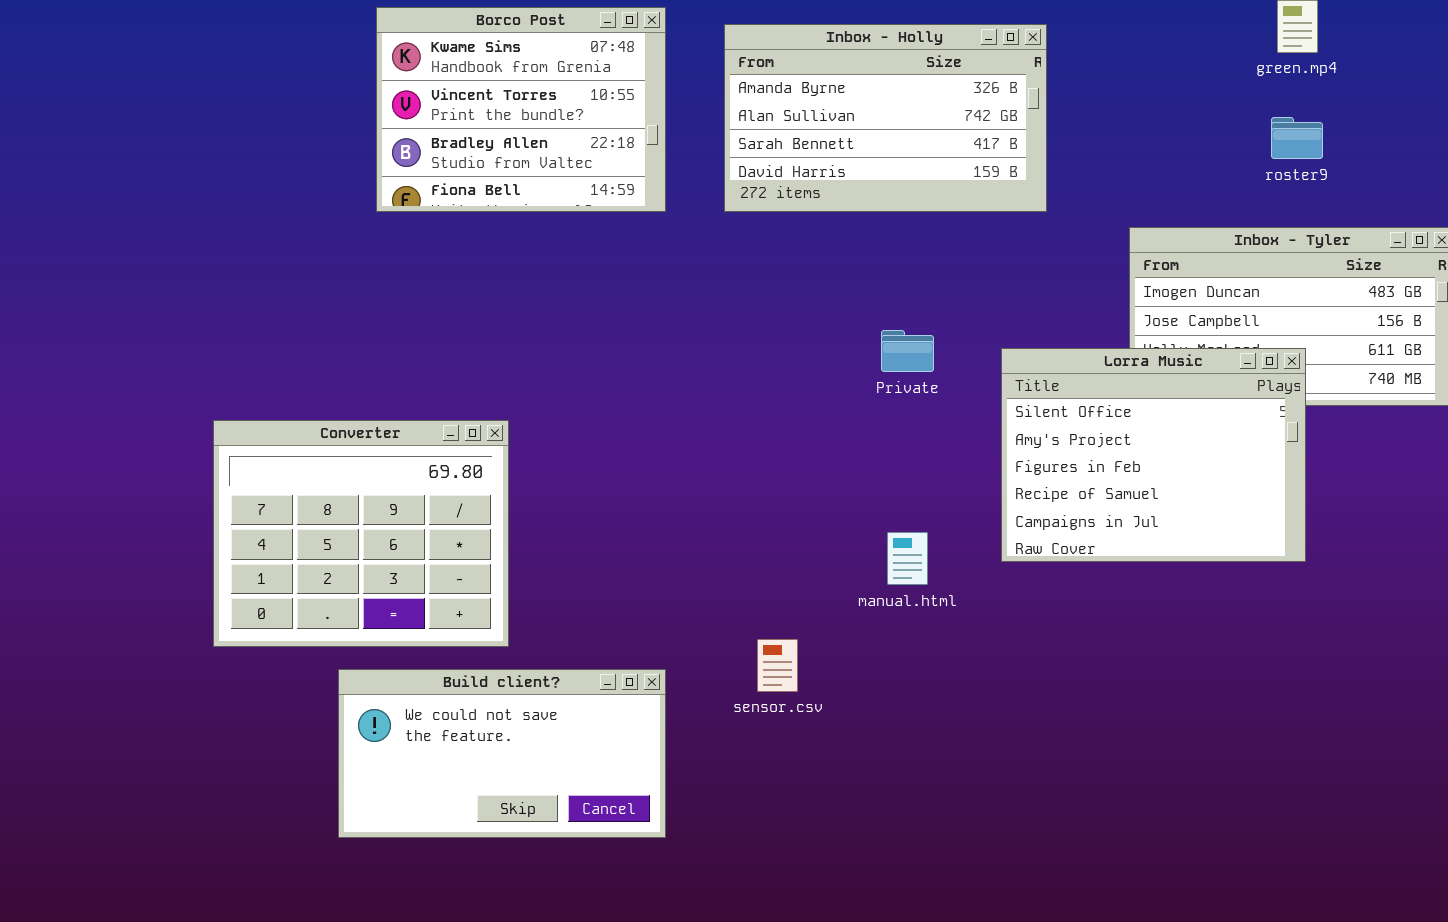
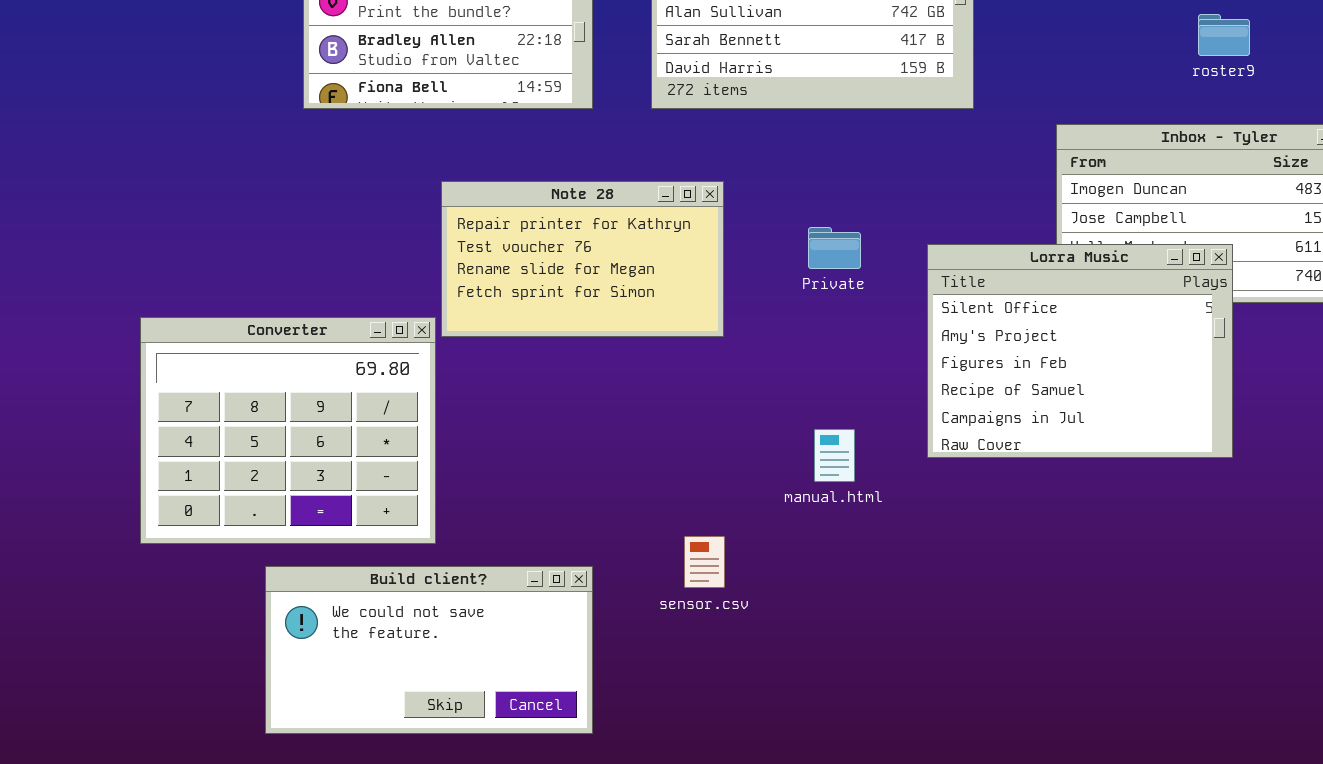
Note 28: none -> [441,181,724,337], opened

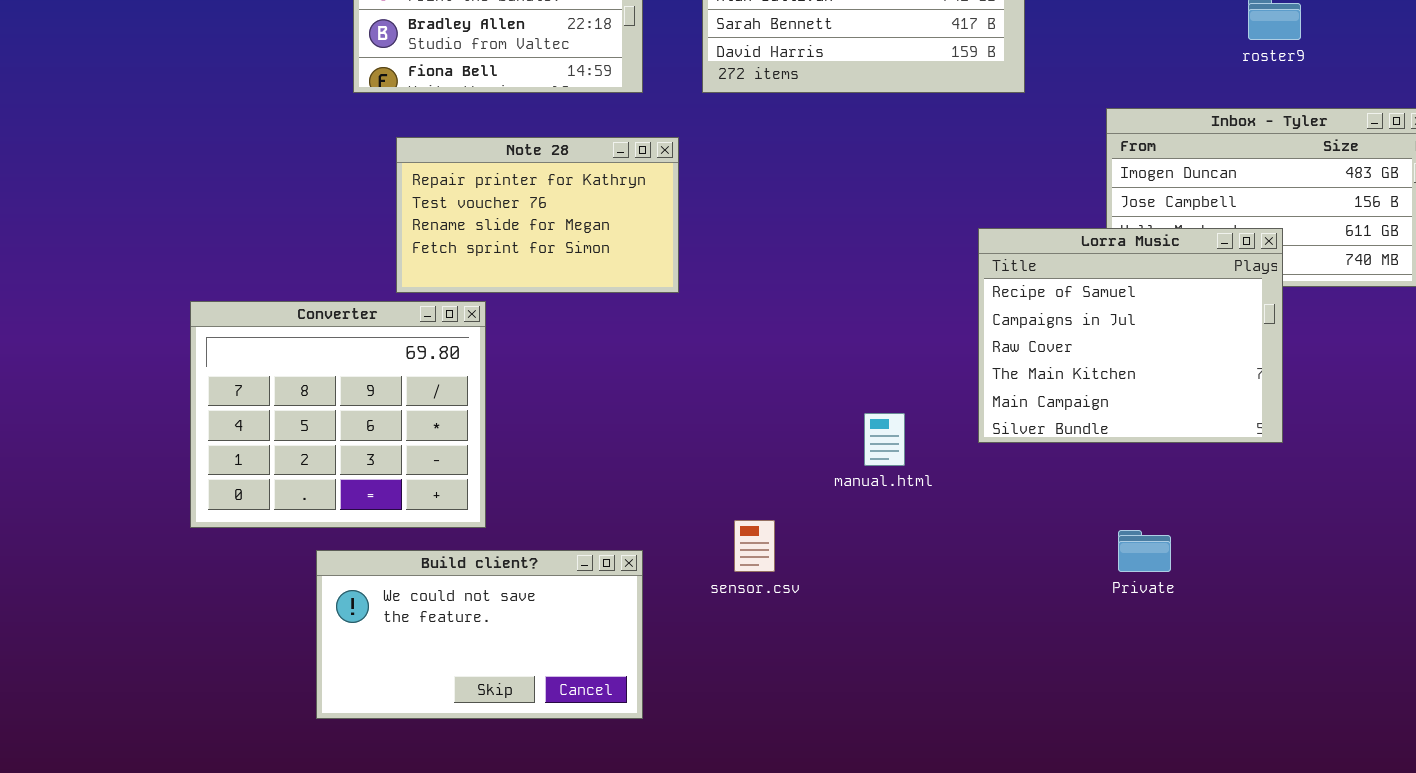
Note 28: [441,181,724,337] -> [396,137,679,293], moved
Private: [808,227,861,269] -> [1118,530,1171,572], moved
Lorra Music: [927,244,1233,458] -> [978,228,1283,443], scrolled down 3 rows

